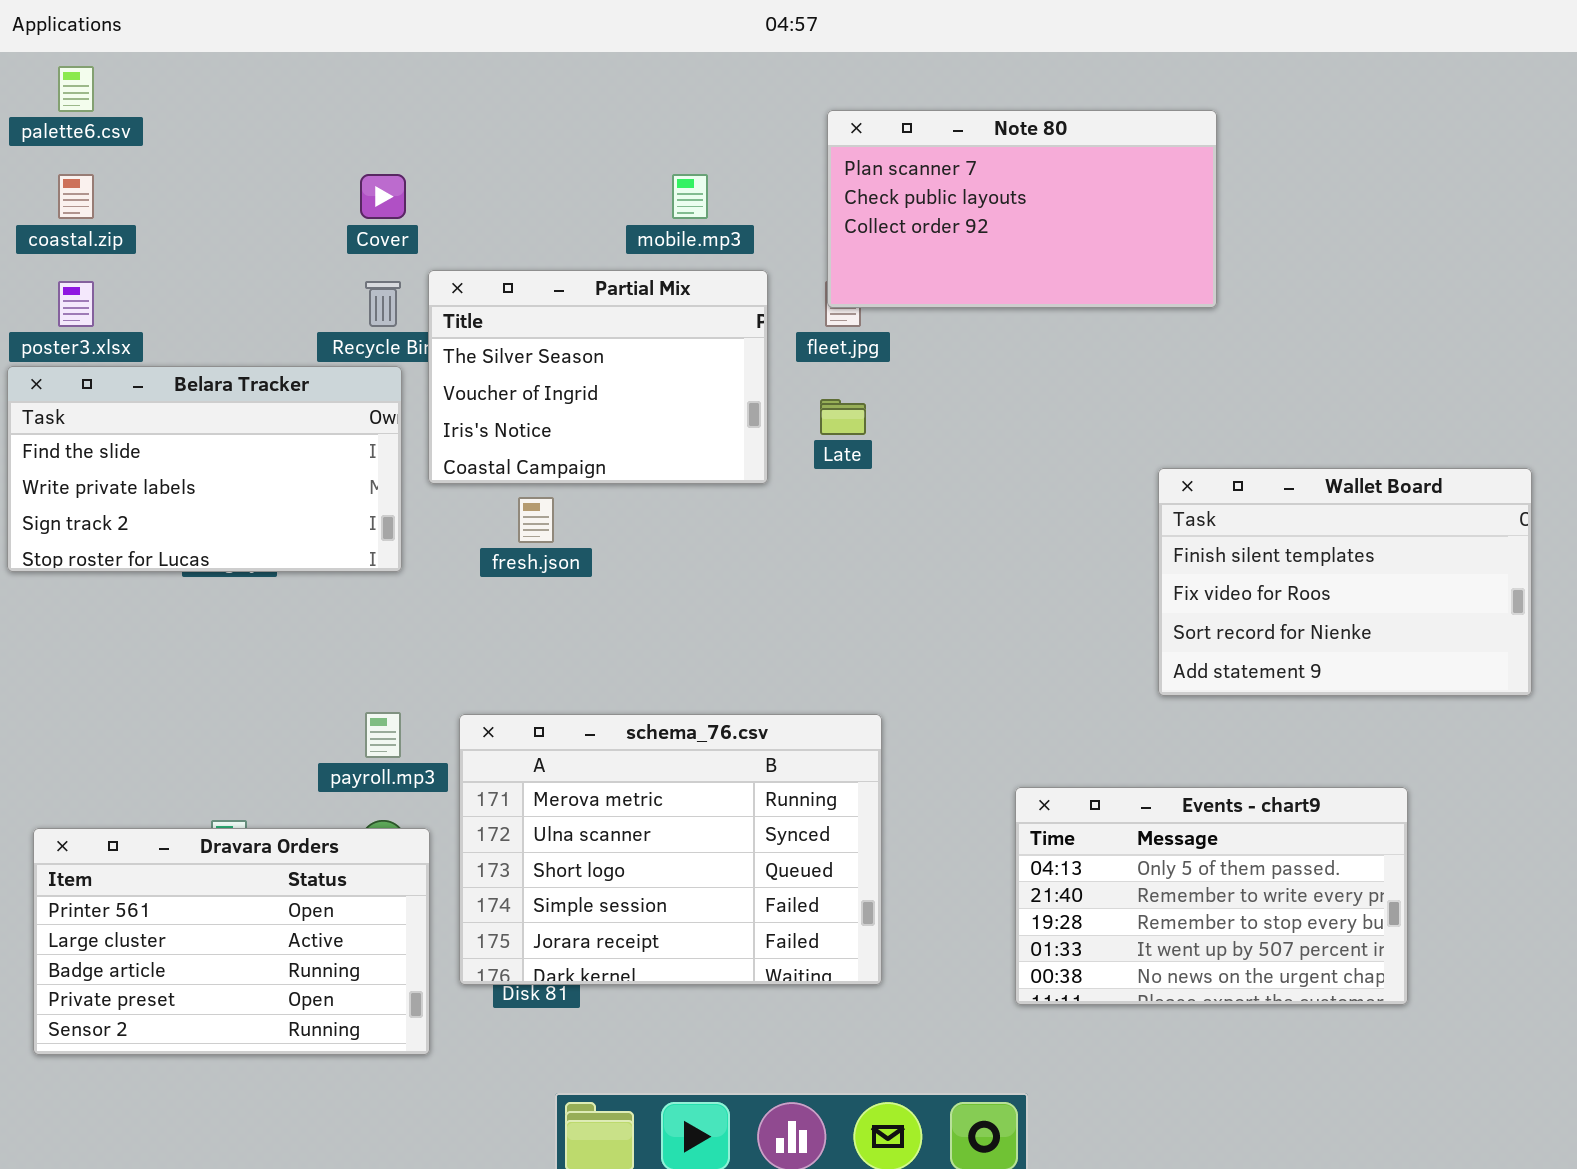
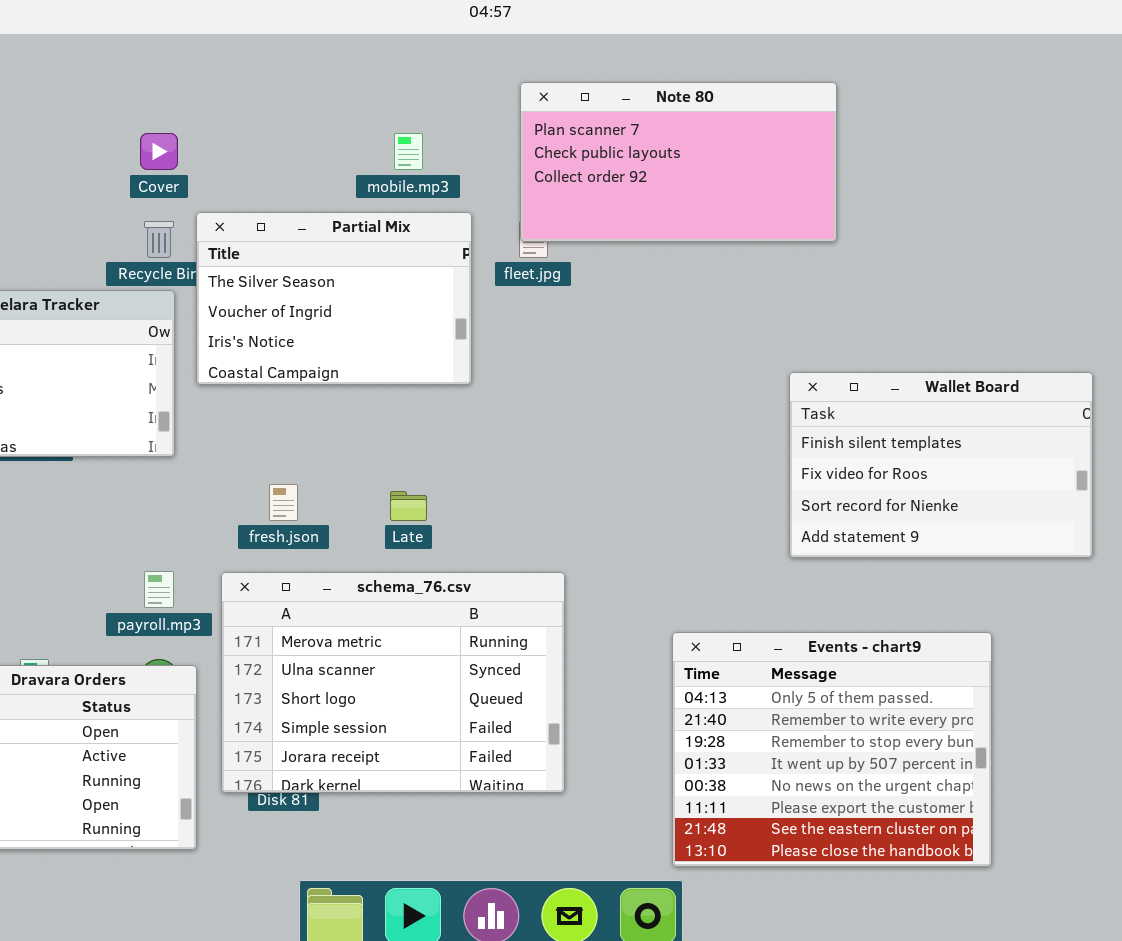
Late: [820,399,866,435] -> [390,491,427,521], moved
fresh.json: [518,497,554,543] -> [269,484,298,521], moved
Events - chart9: [1015,787,1408,1005] -> [672,632,992,867], resized

